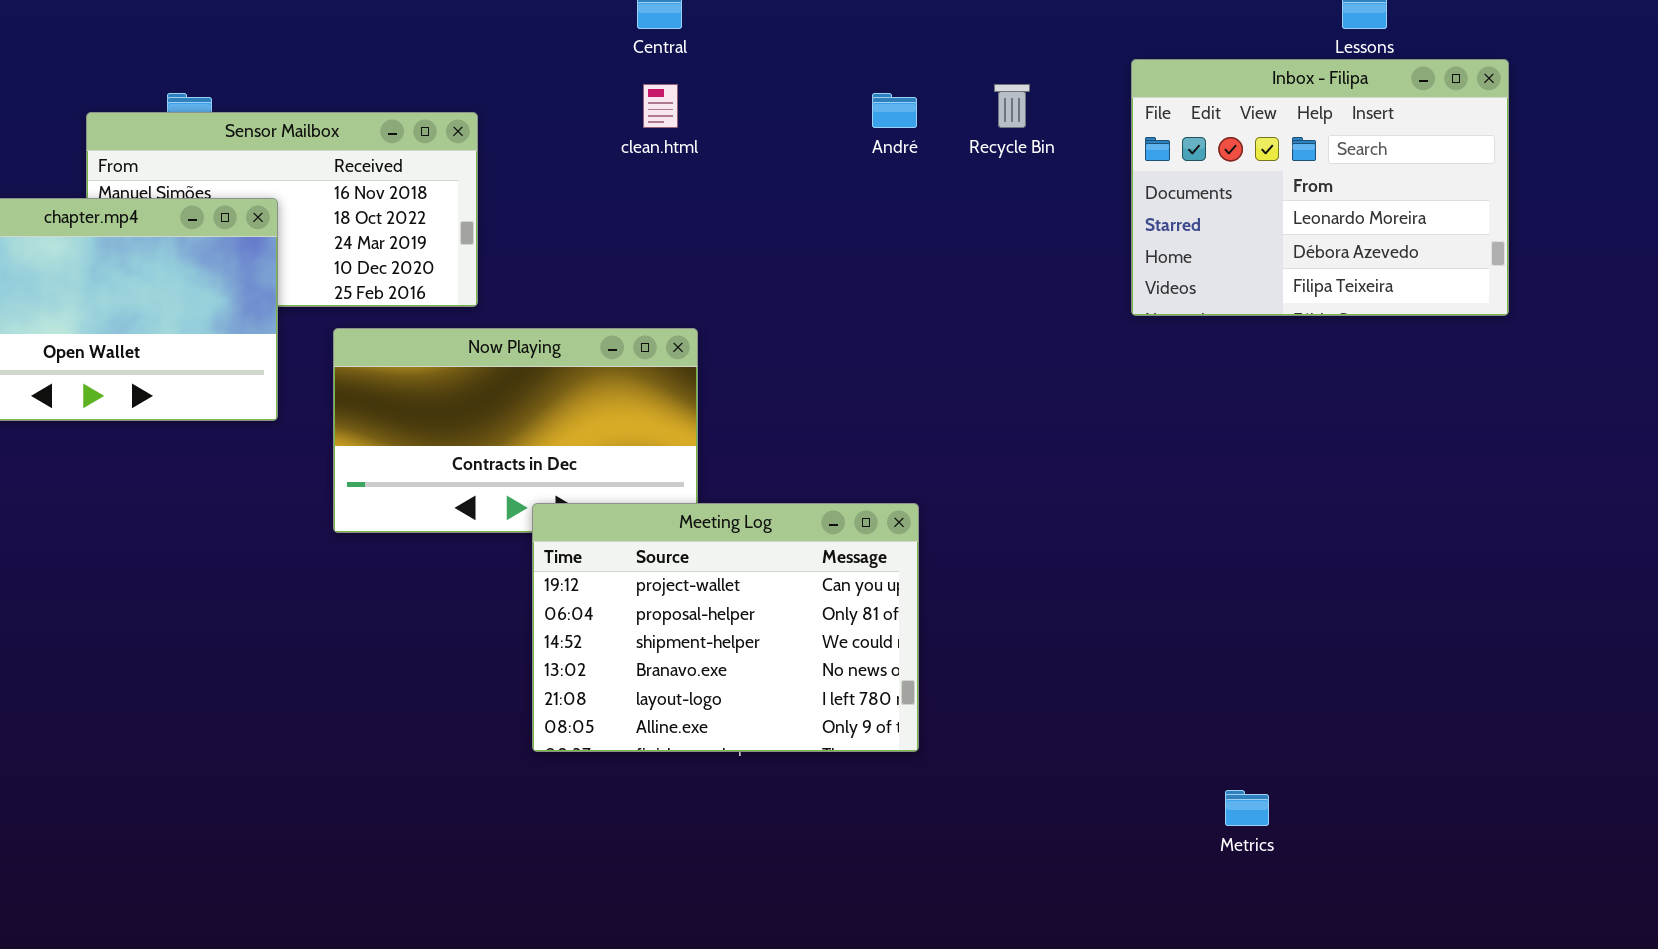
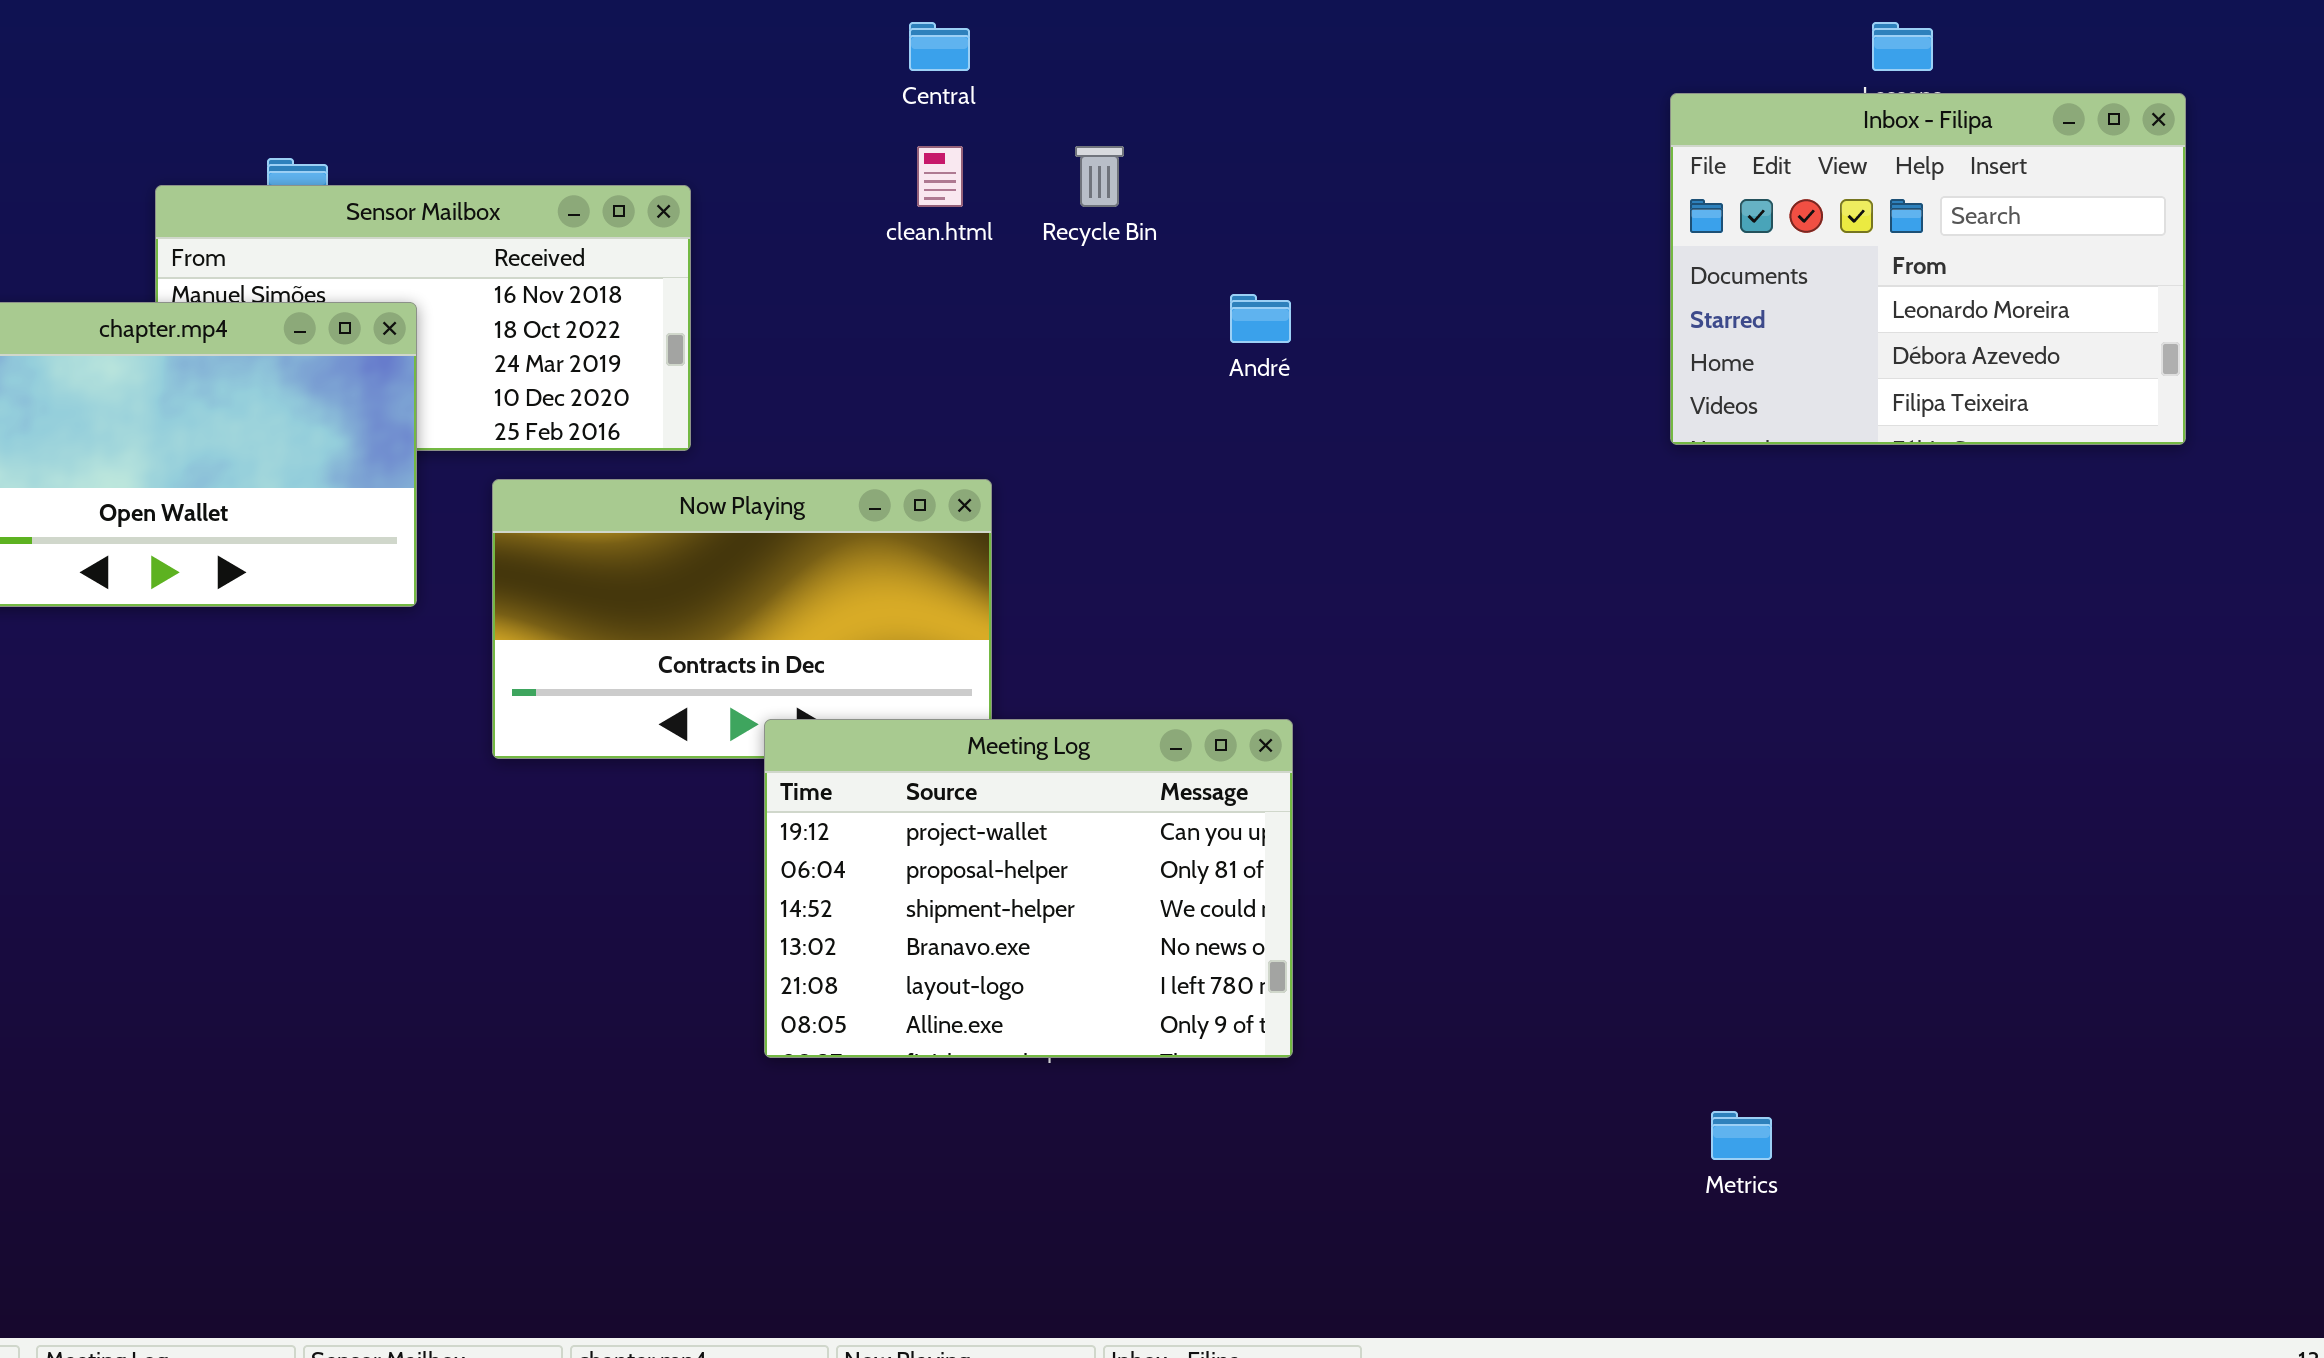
Inbox - Filipa: [1131,59,1509,316] -> [1670,93,2186,445], moved
Recycle Bin: [994,84,1030,128] -> [1075,146,1124,207], moved
André: [872,93,917,128] -> [1230,294,1291,343], moved

